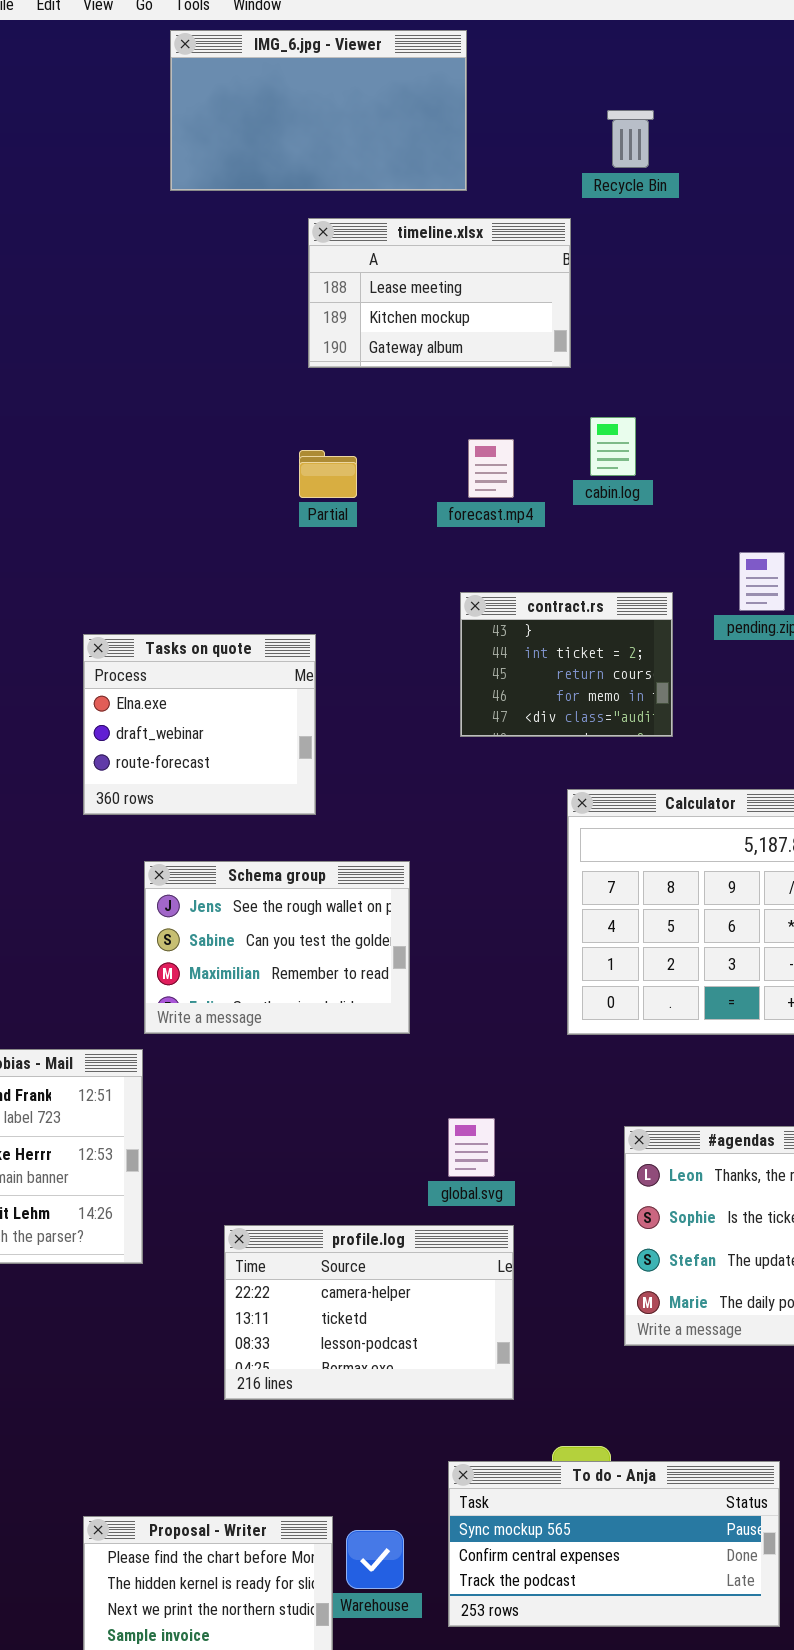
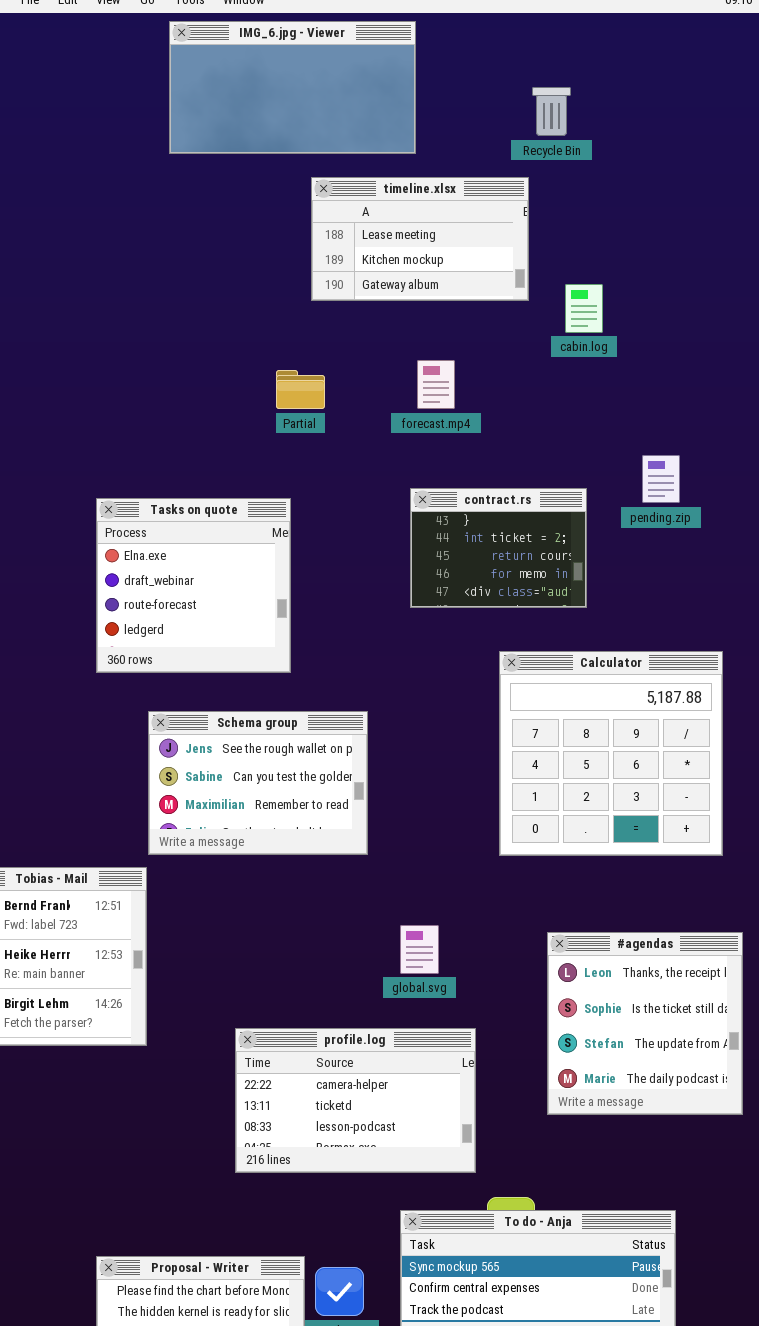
timeline.xlsx: [308,218,571,368] -> [311,177,529,301], moved
cabin.log: [590,417,636,476] -> [565,284,603,333], moved
Tasks on quote: [83,634,316,815] -> [96,498,291,673], resized
profile.log: [224,1225,514,1400] -> [235,1028,476,1173], moved

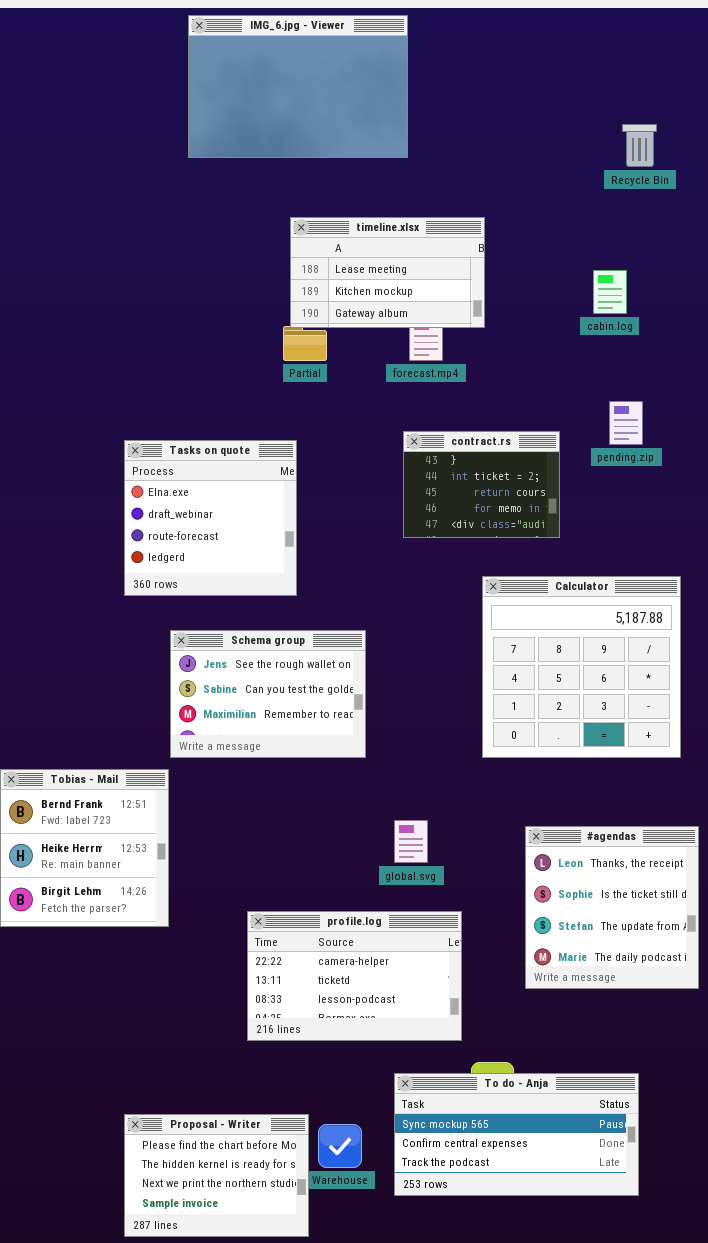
IMG_6.jpg - Viewer: [169,21,416,154] -> [188,15,408,158], resized
Recycle Bin: [532,87,571,136] -> [622,124,657,167], moved
timeline.xlsx: [311,177,529,301] -> [290,217,485,328], moved
cabin.log: [565,284,603,333] -> [593,270,627,314], moved

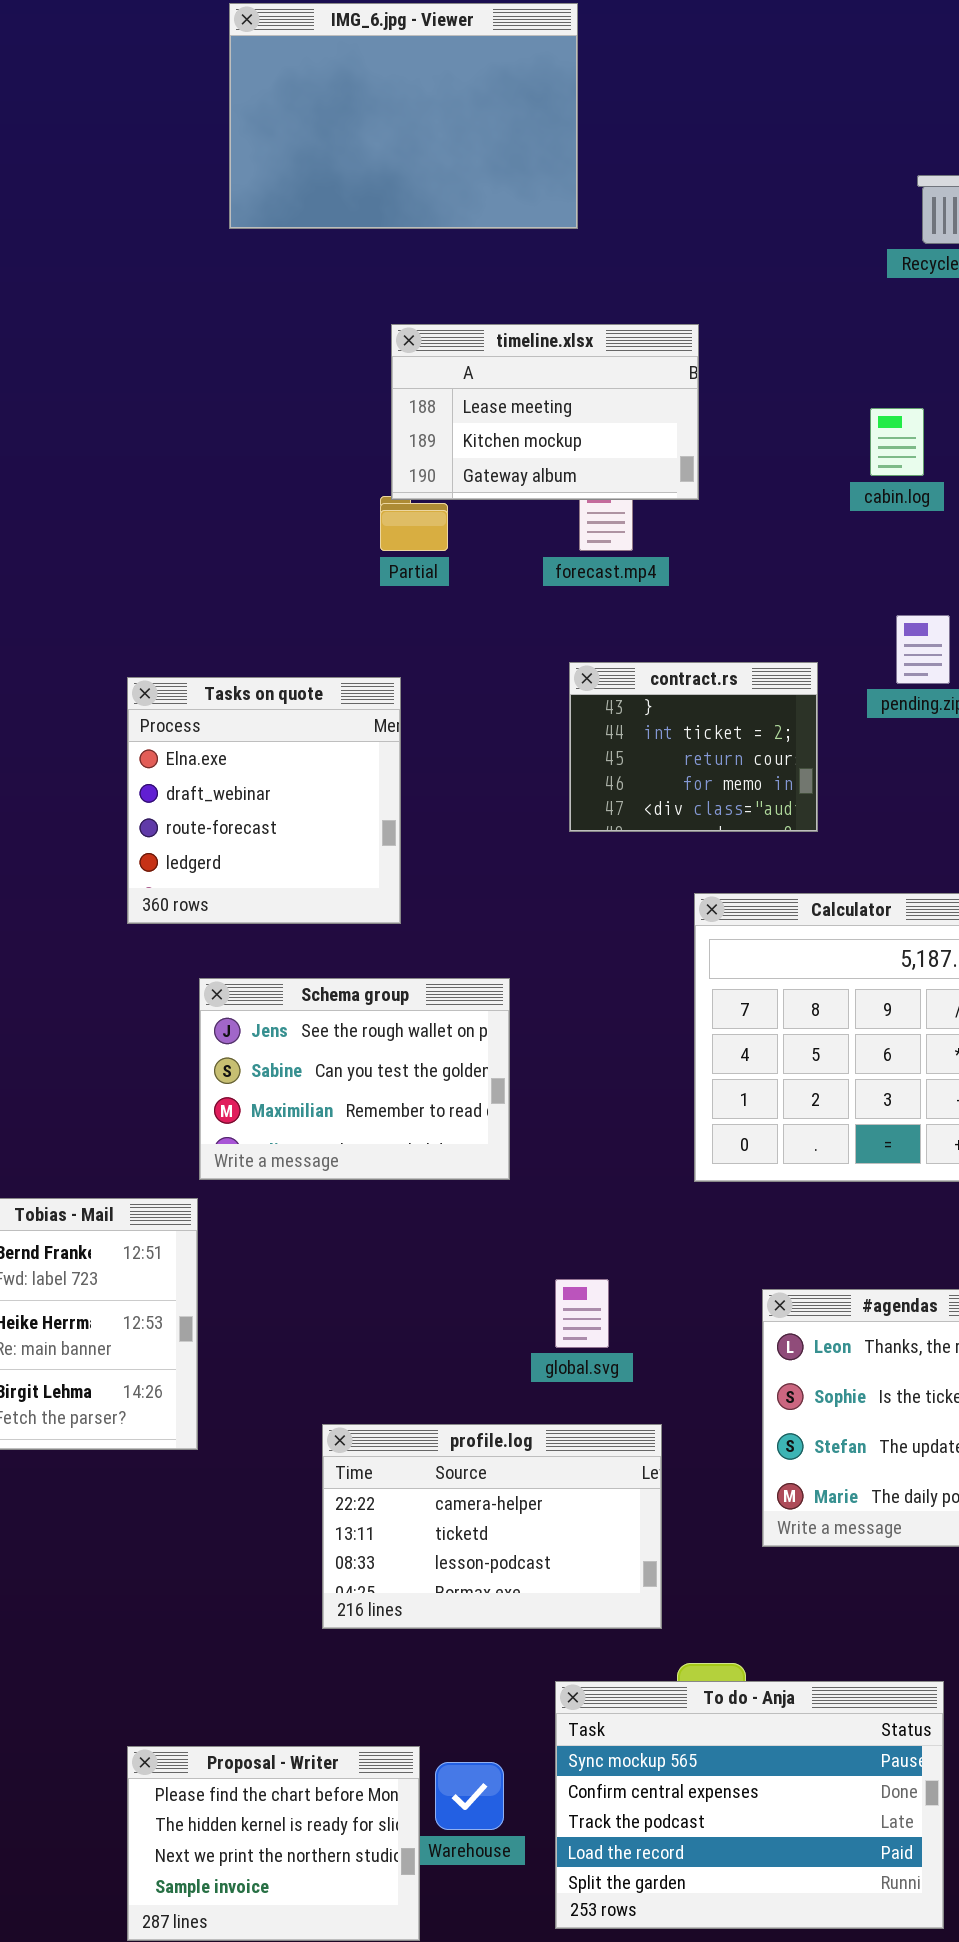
To do - Anja: [394,1073,639,1196] -> [555,1681,944,1929], resized

